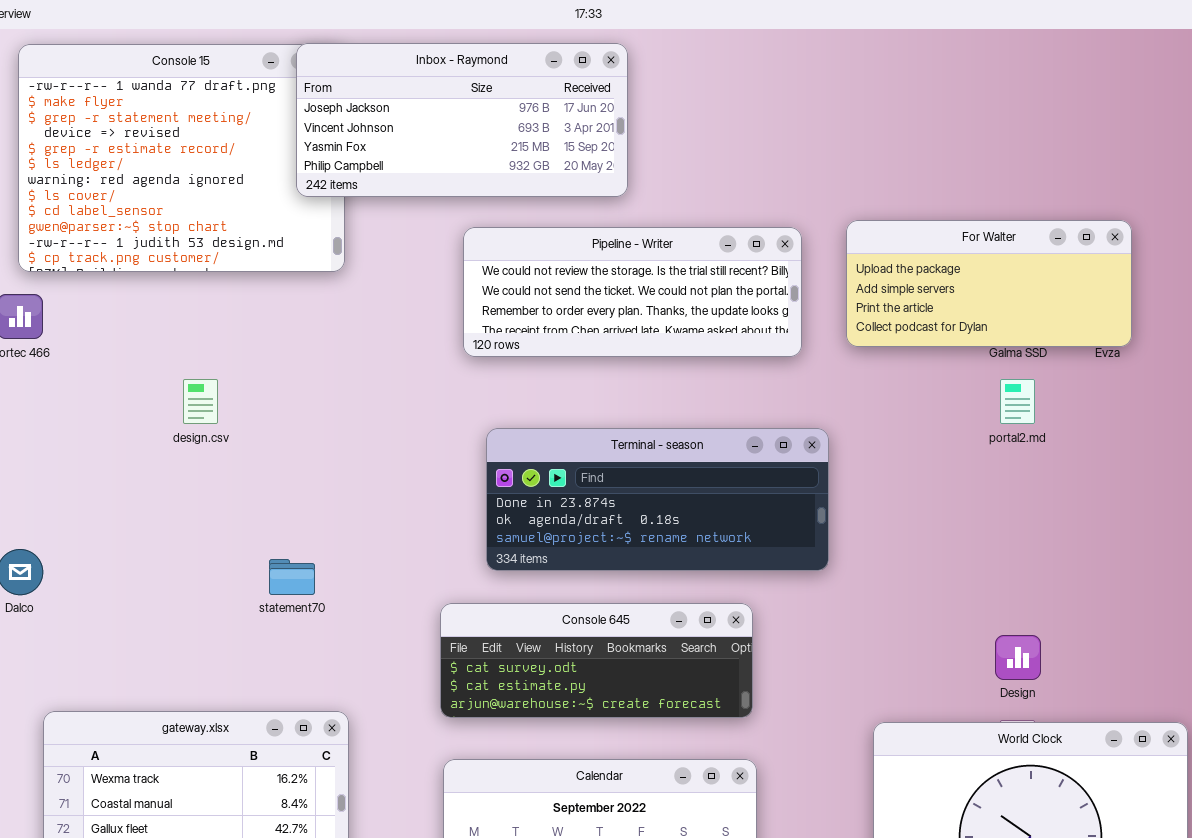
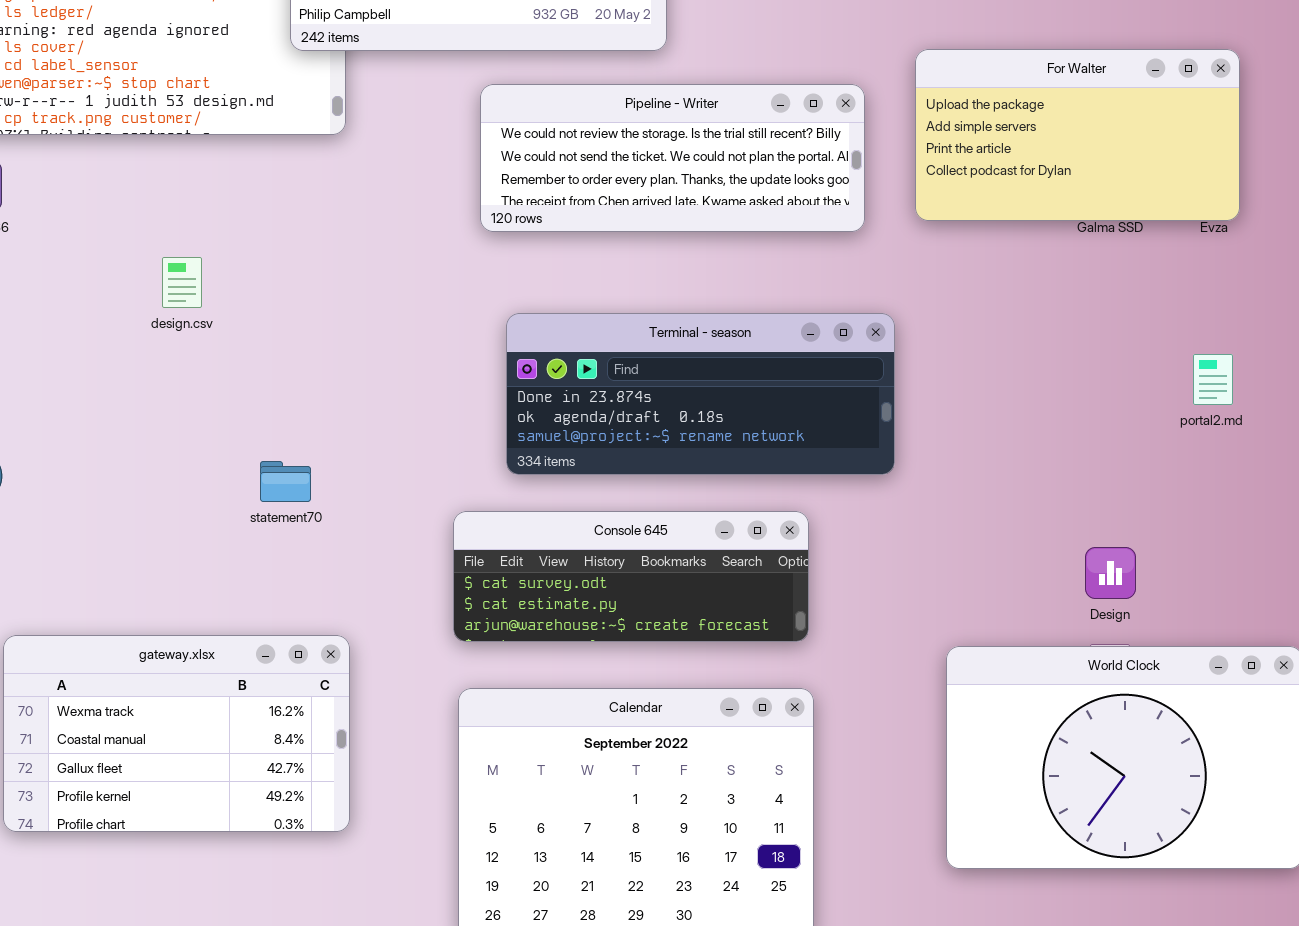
For Walter: [846,220,1132,347] -> [915,49,1240,221], resized
portal2.md: [1000,379,1035,424] -> [1193,354,1233,405], moved

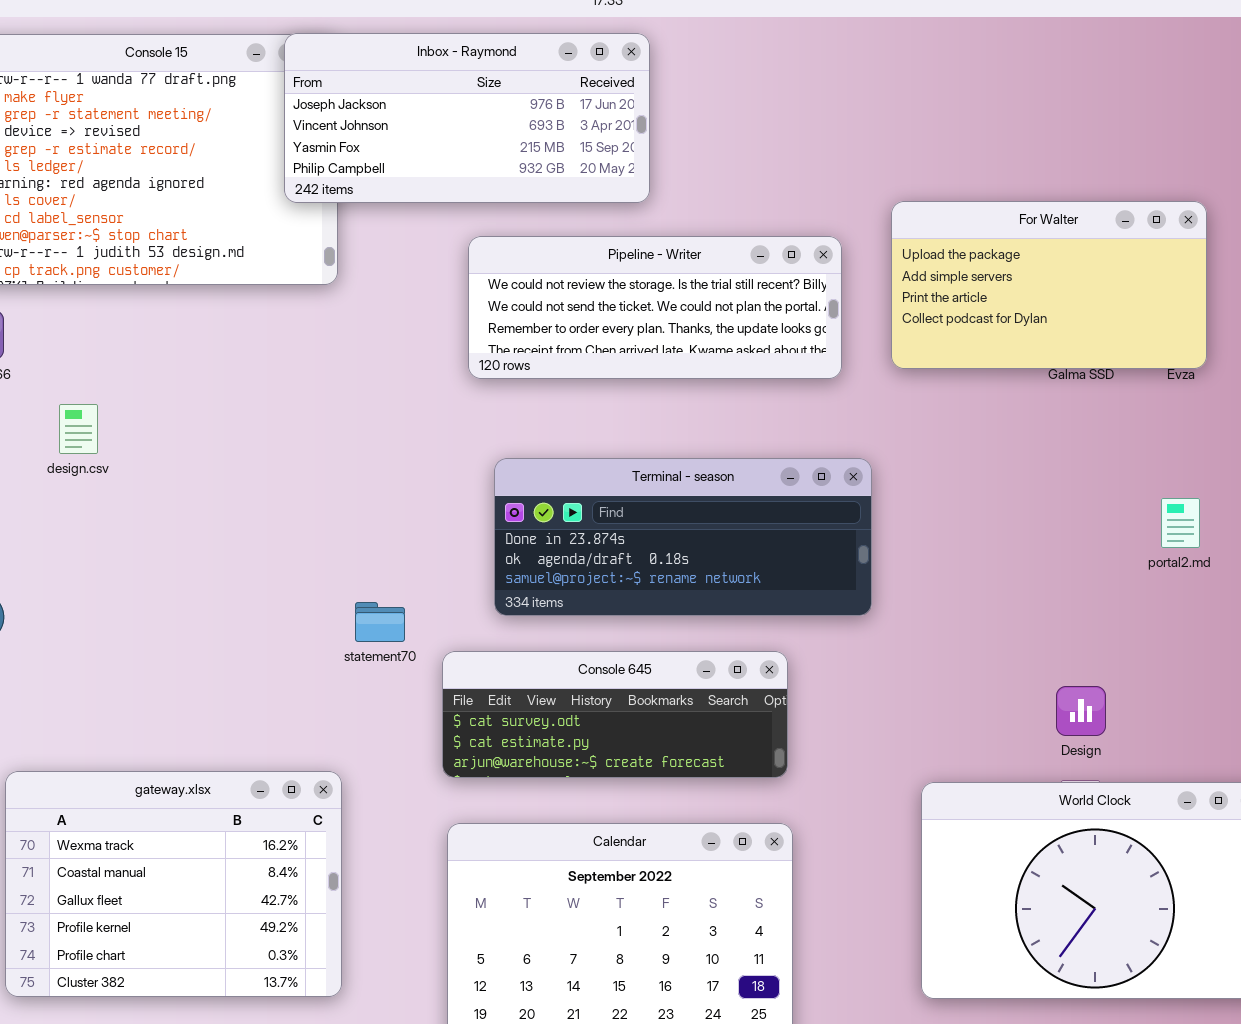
design.csv: [162,257,202,308] -> [59,404,98,454], moved
statement70: [260,461,311,502] -> [355,602,405,642], moved
gateway.xlsx: [3,635,350,832] -> [5,771,342,997], resized

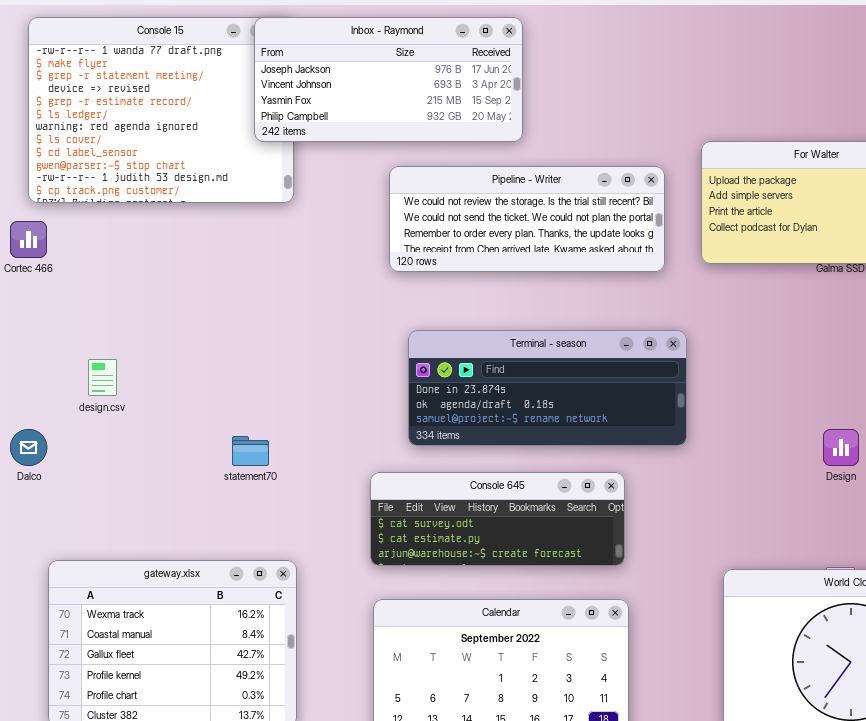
design.csv: [59,404,98,454] -> [88,359,117,396], moved
statement70: [355,602,405,642] -> [232,436,269,466], moved
Design: [1056,686,1106,736] -> [823,429,859,466], moved

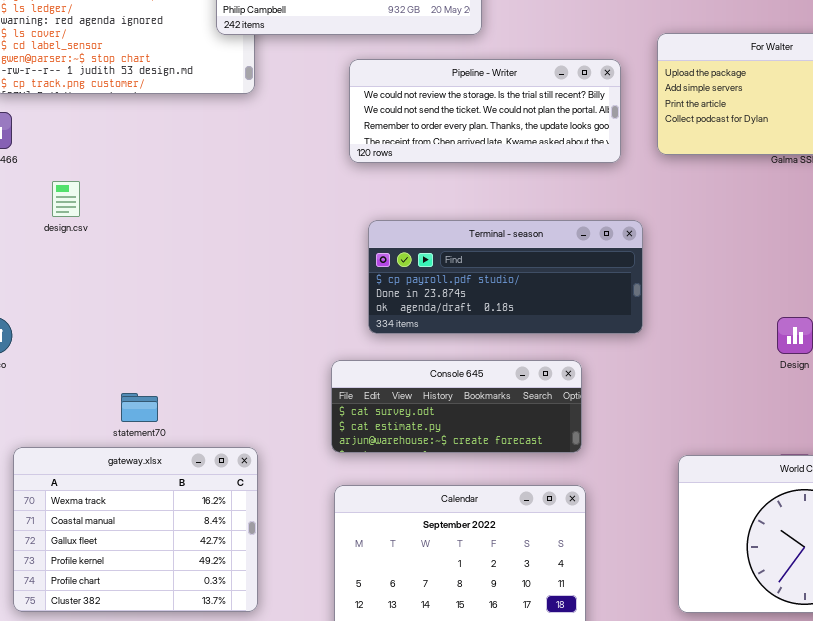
Terminal - season: [408,330,687,446] -> [368,220,643,334], scrolled up 1 row
design.csv: [88,359,117,396] -> [52,181,80,217], moved
statement70: [232,436,269,466] -> [121,393,158,422], moved

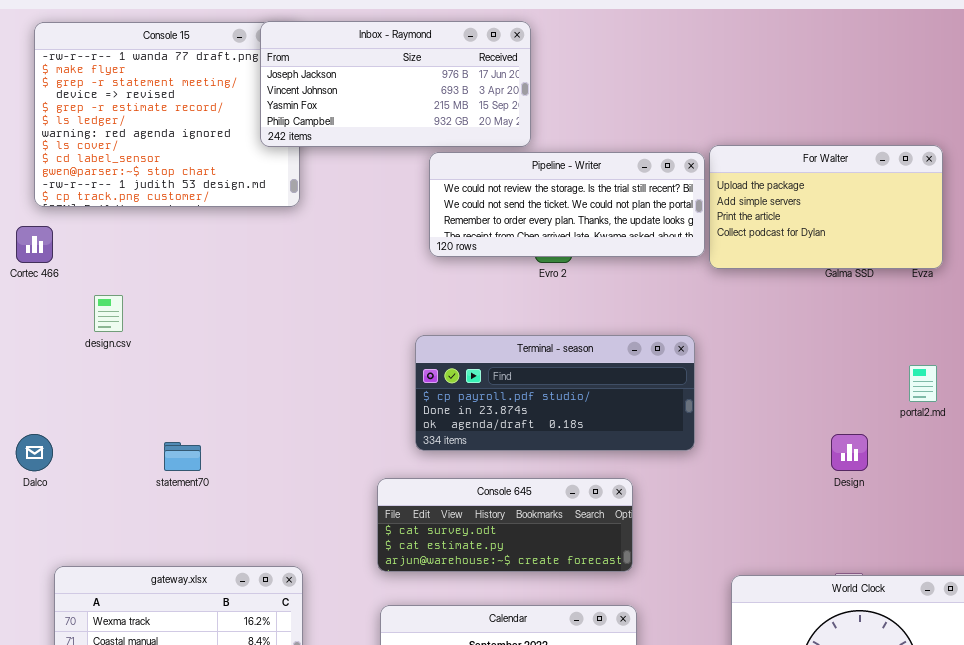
Pipeline - Writer: [349,59,621,163] -> [429,152,705,257], moved
statement70: [121,393,158,422] -> [164,442,201,471], moved

